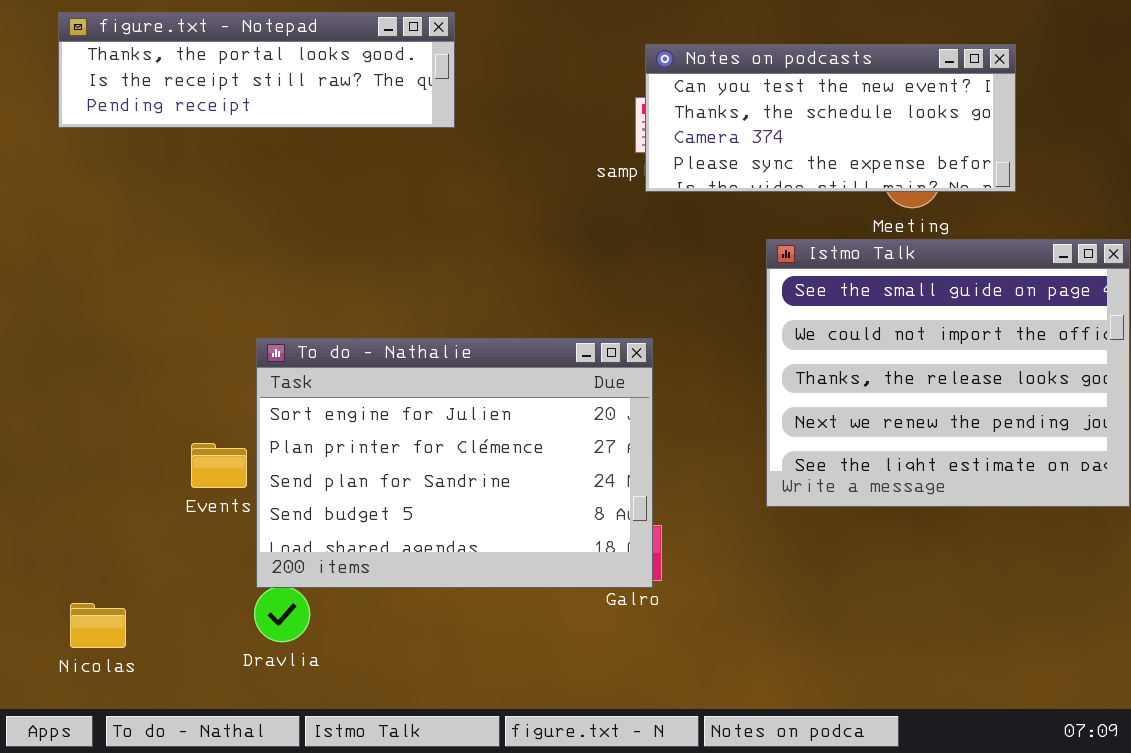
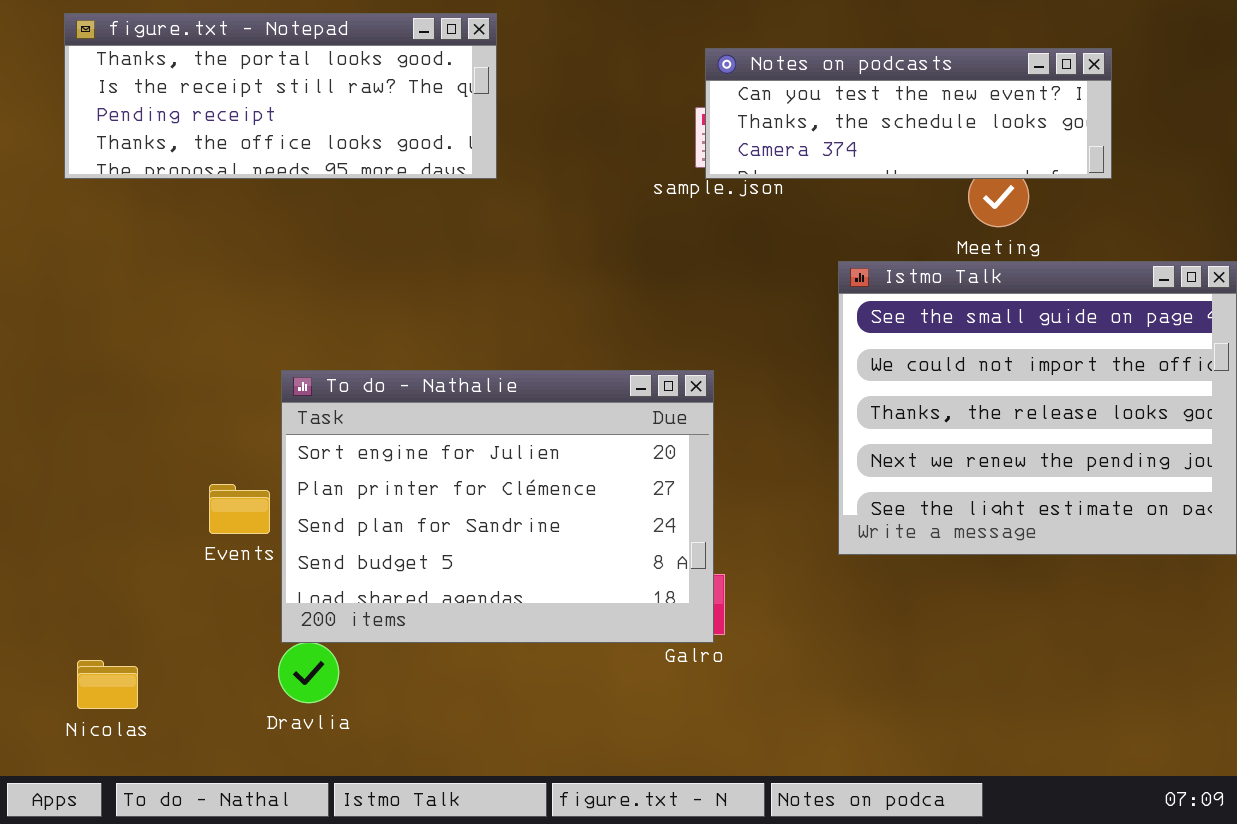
figure.txt - Notepad: [58,12,455,128] -> [64,13,497,179], resized
Notes on podcasts: [645,44,1016,192] -> [705,48,1112,179], resized

